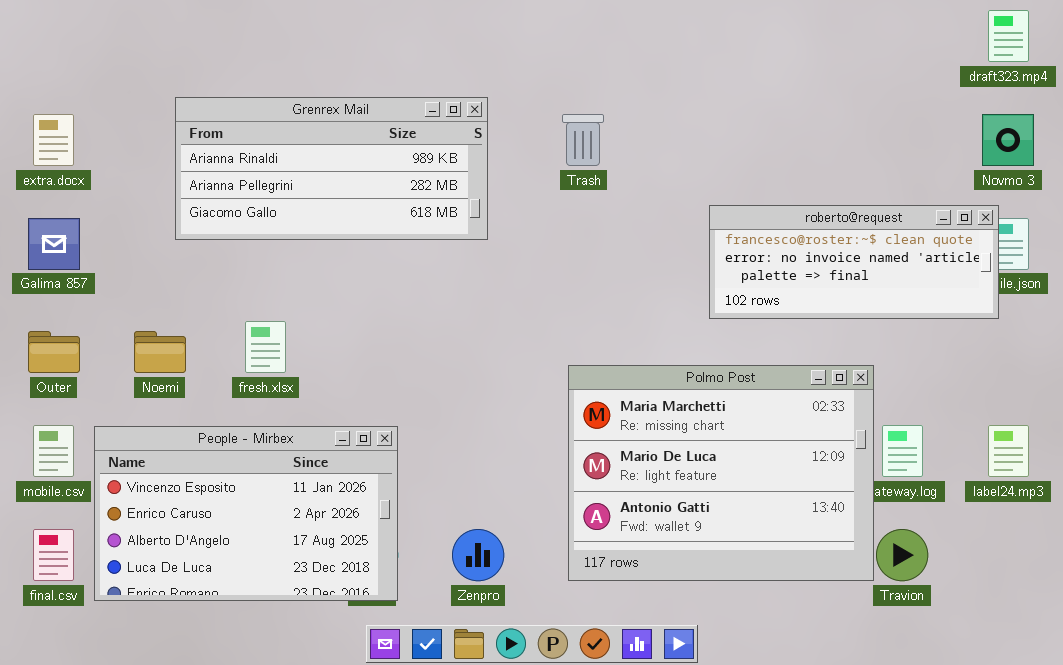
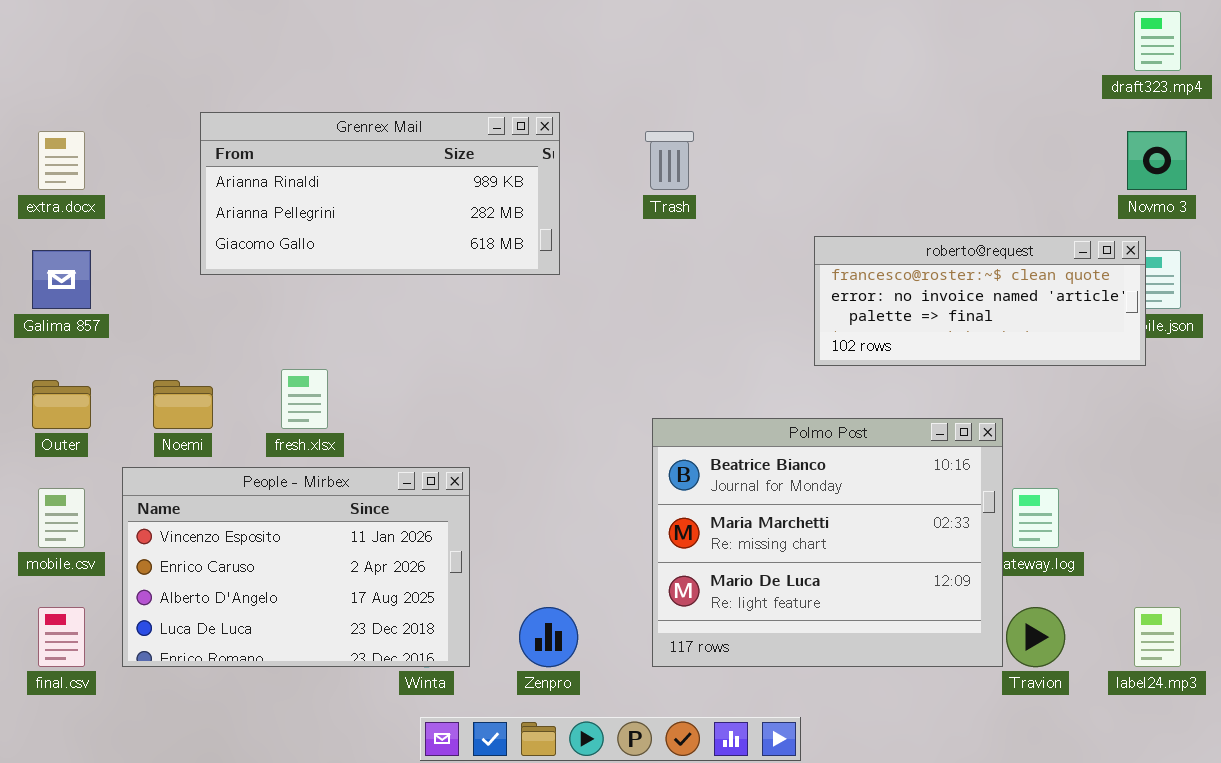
Polmo Post: [568,365,874,581] -> [652,418,1003,667], scrolled up 1 row
label24.mp3: [988,425,1029,477] -> [1134,607,1181,667], moved
People - Mirbex: [94,426,398,601] -> [122,467,470,667], moved

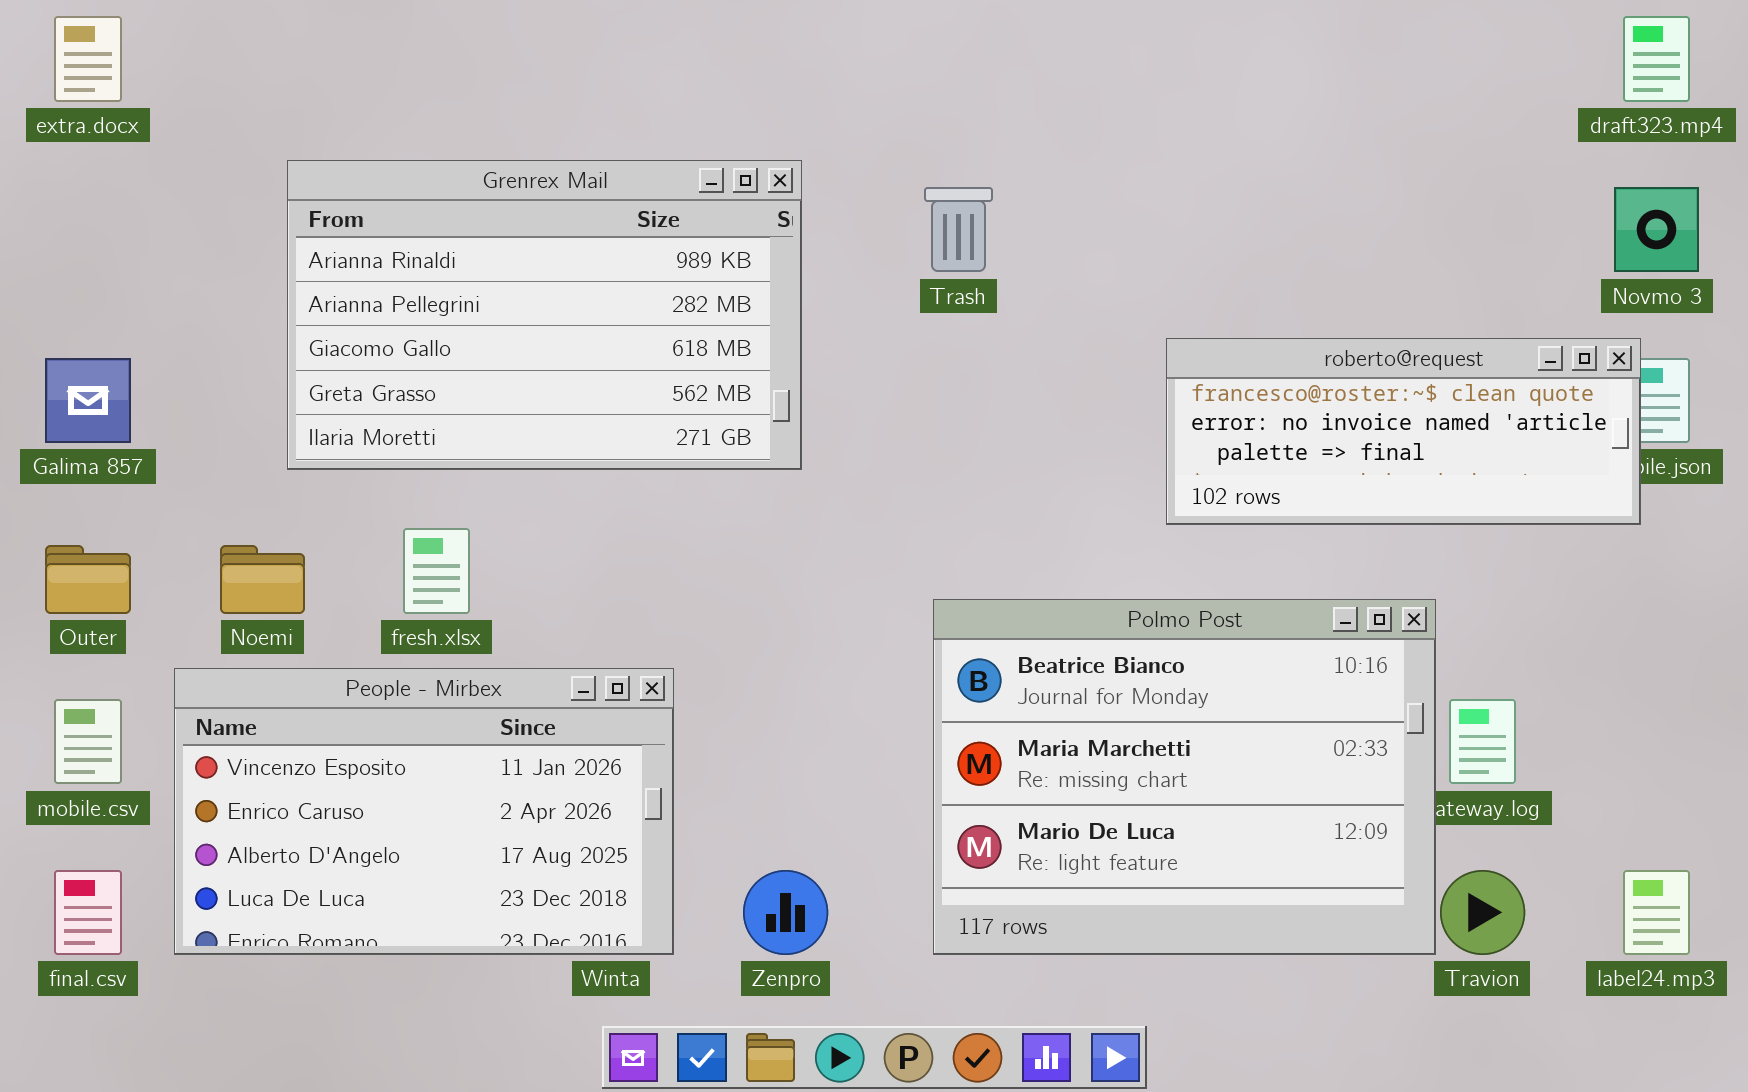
Grenrex Mail: [200,112,560,275] -> [287,160,802,470], resized
extra.docx: [38,131,85,190] -> [54,16,122,102], moved

